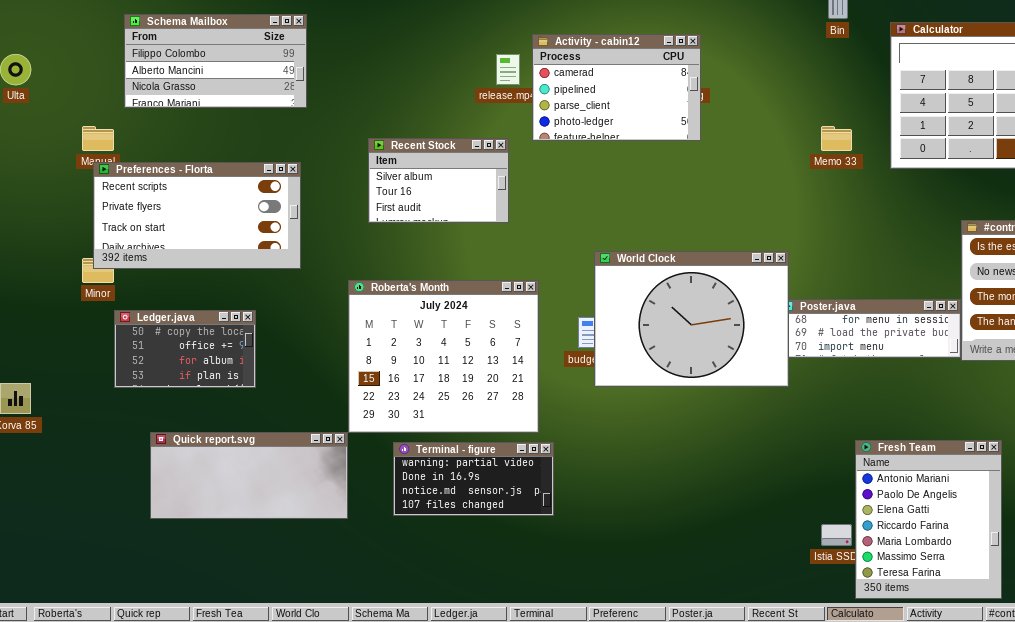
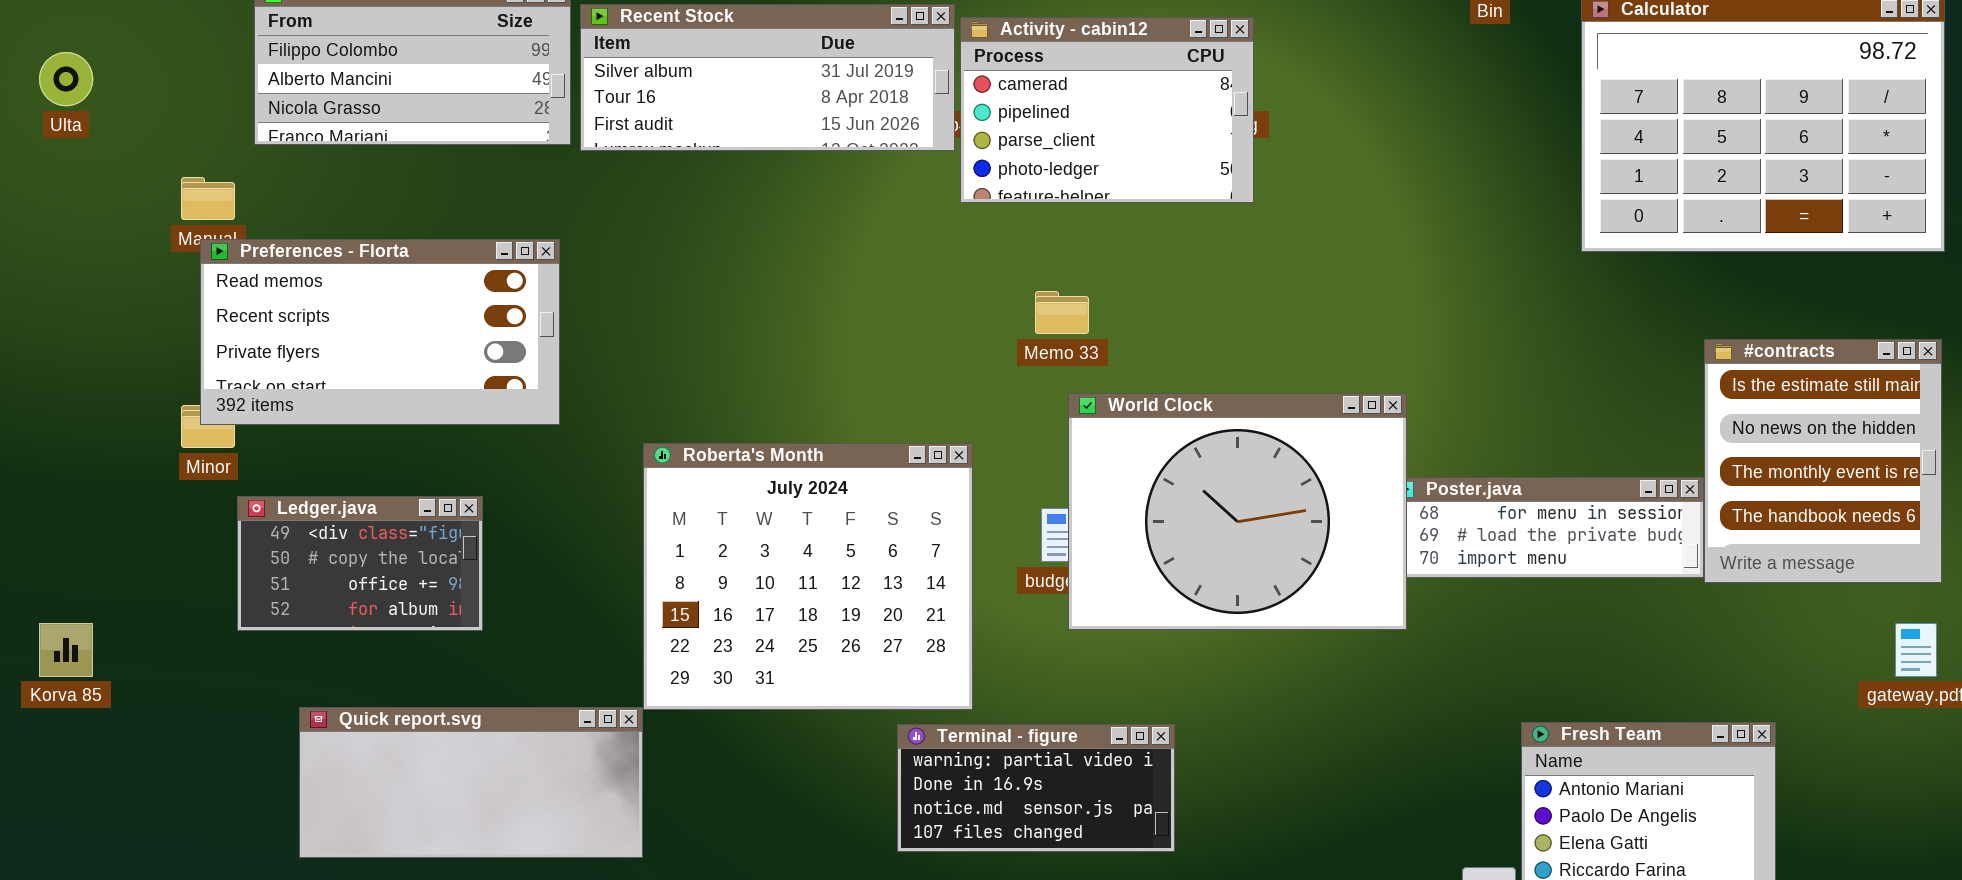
Memo 33: [821,126,852,151] -> [1035,291,1089,334], moved
Recent Stock: [368,138,509,223] -> [580,4,955,151], moved, resized
Preferences - Florta: [93,162,301,269] -> [200,239,560,425], scrolled up 1 row
Ledger.java: [114,310,256,388] -> [237,496,483,631], scrolled up 1 row
Terminal - figure: [393,442,554,516] -> [897,724,1175,852], moved

